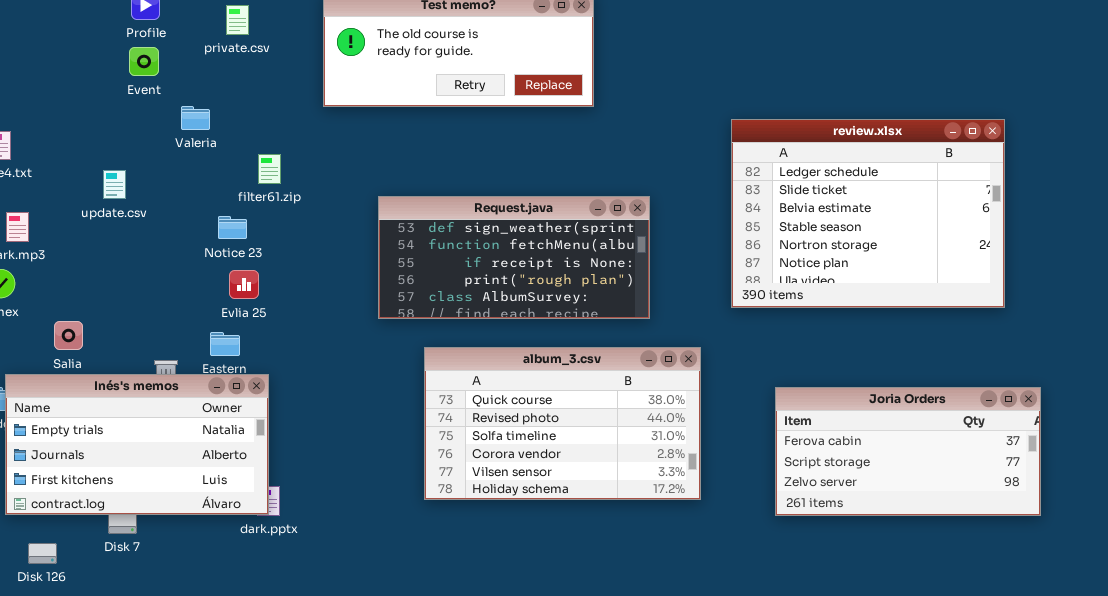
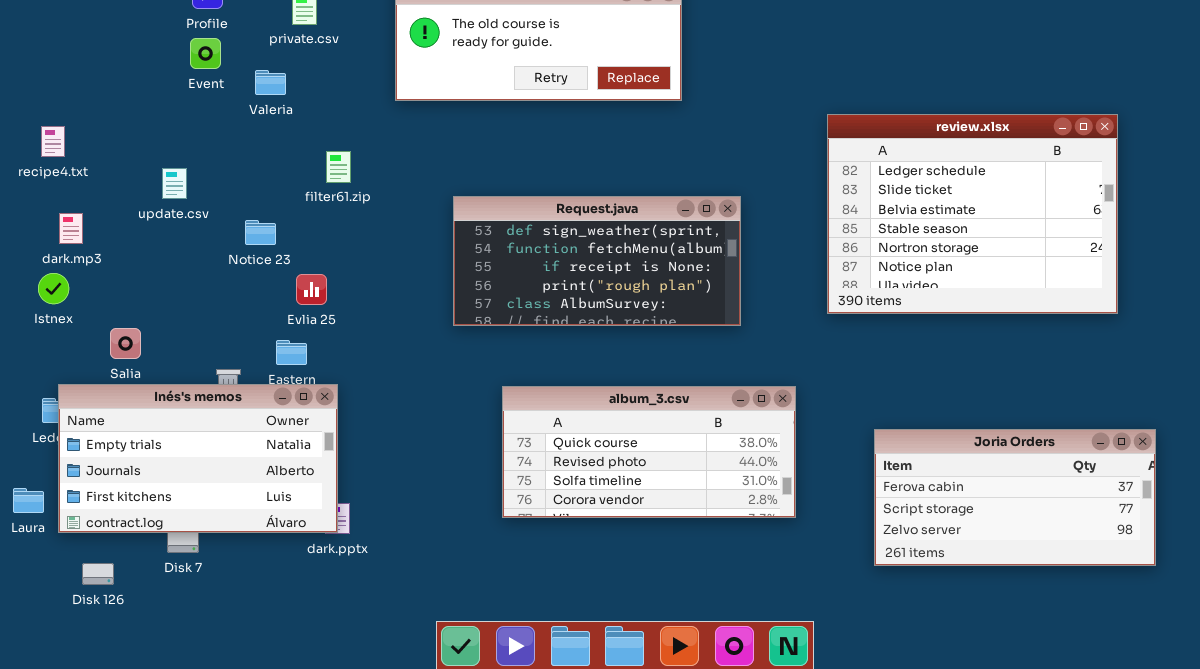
Valeria: [181,106,210,130] -> [255,70,286,95], moved
Notice 23: [218,216,247,239] -> [245,220,276,245], moved
album_3.csv: [424,347,701,500] -> [502,386,796,518], resized
Joria Orders: [775,387,1041,516] -> [874,429,1156,566], moved

